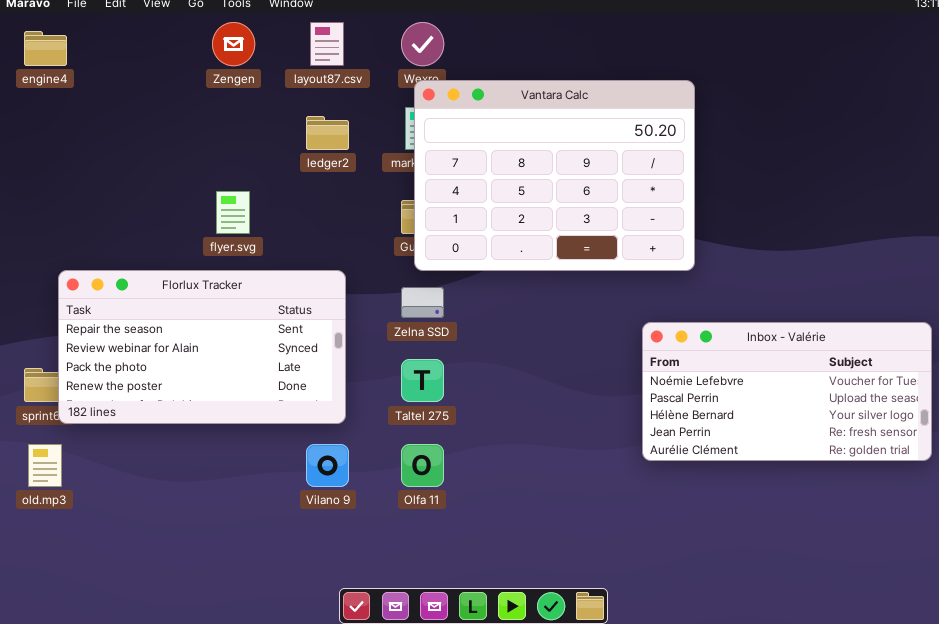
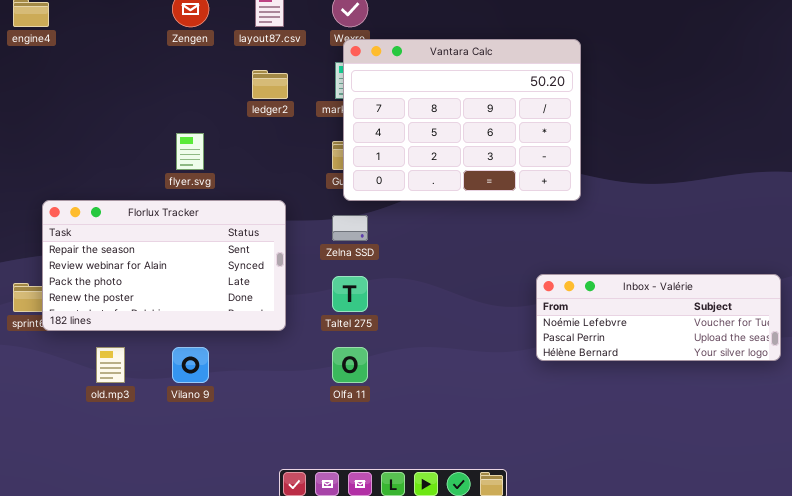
Inbox - Valérie: [642,322,932,461] -> [536,274,781,361], resized
old.mp3: [28,444,62,487] -> [96,347,125,383], moved
Vilano 9: [306,444,349,487] -> [172,347,209,383], moved

